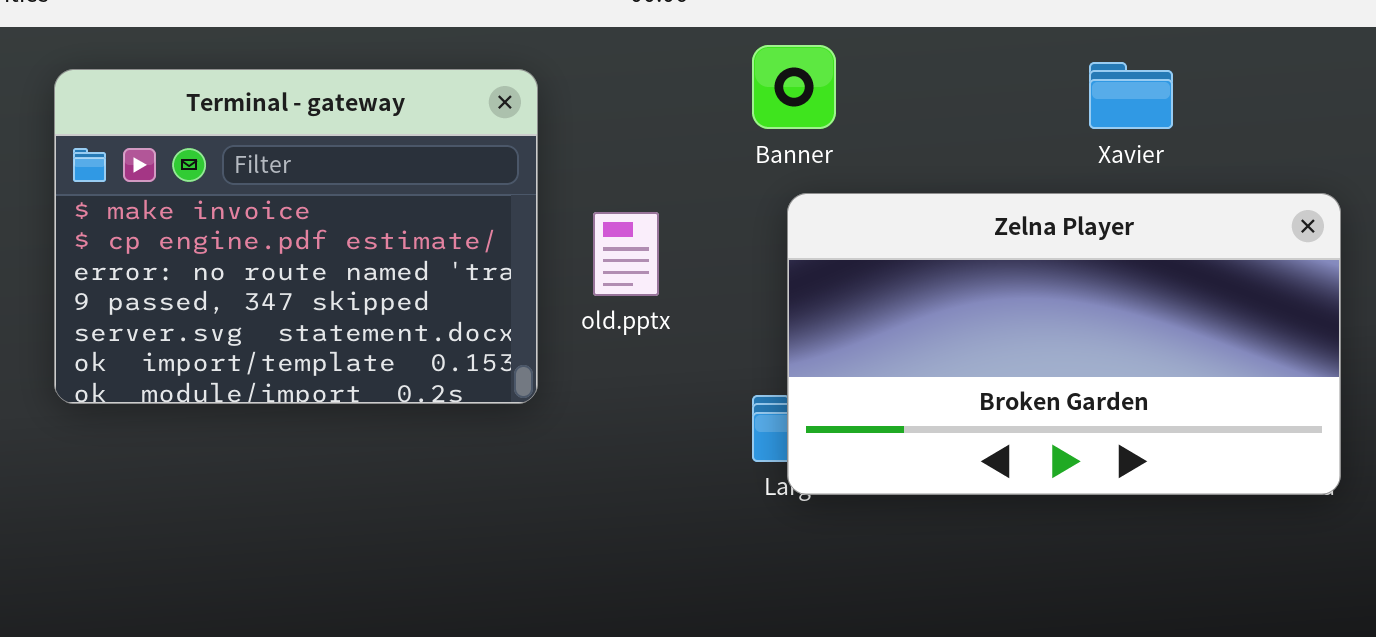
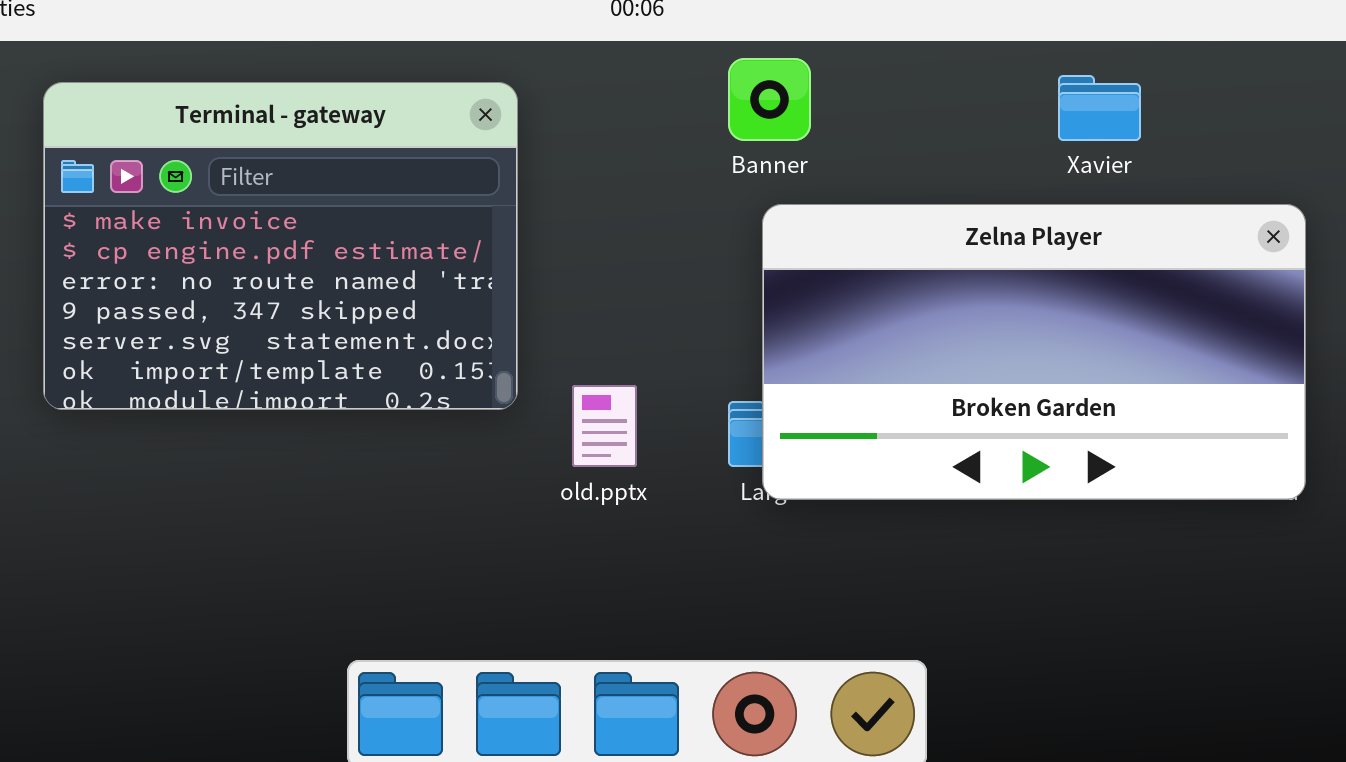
old.pptx: [593,212,659,296] -> [572,385,637,467], moved

